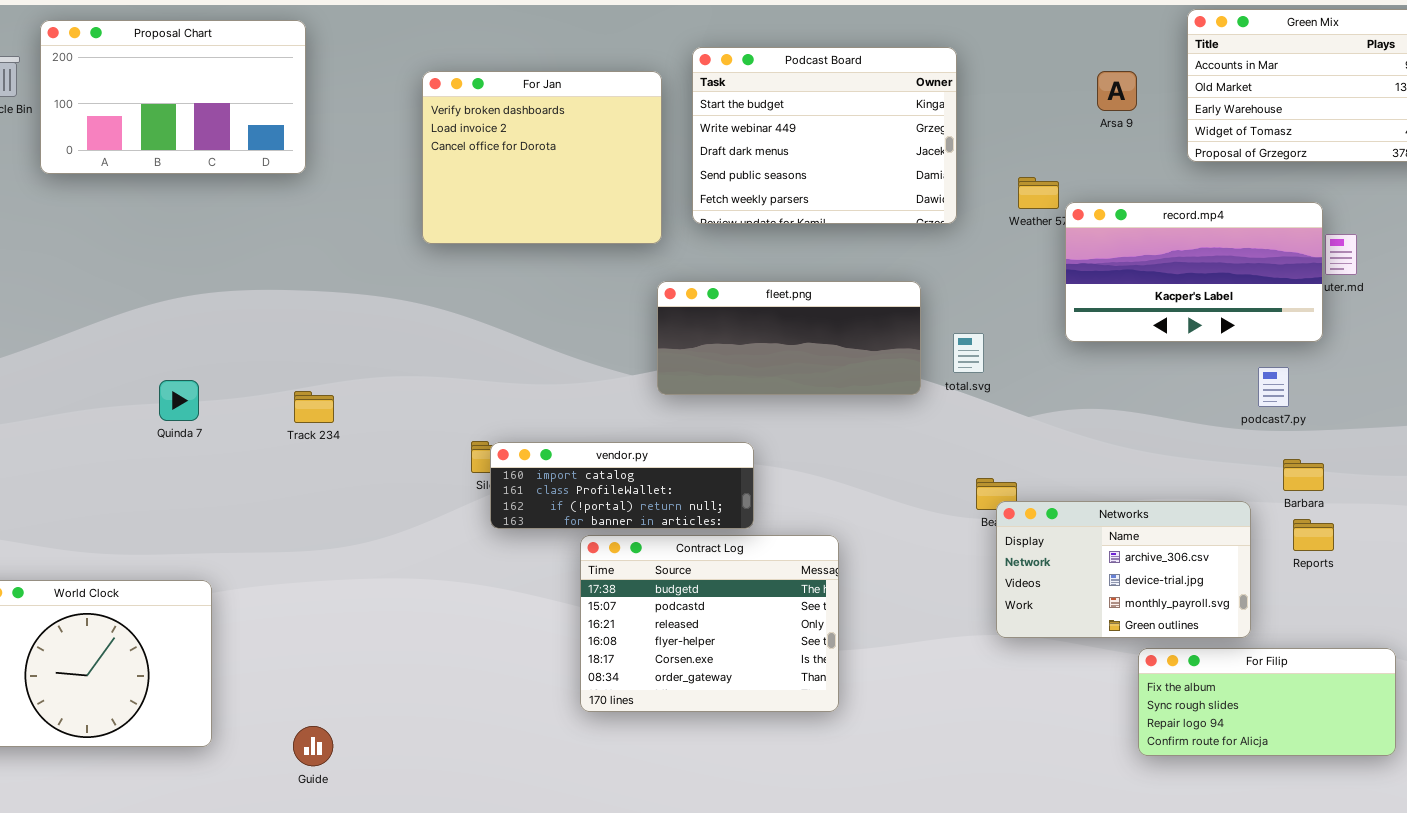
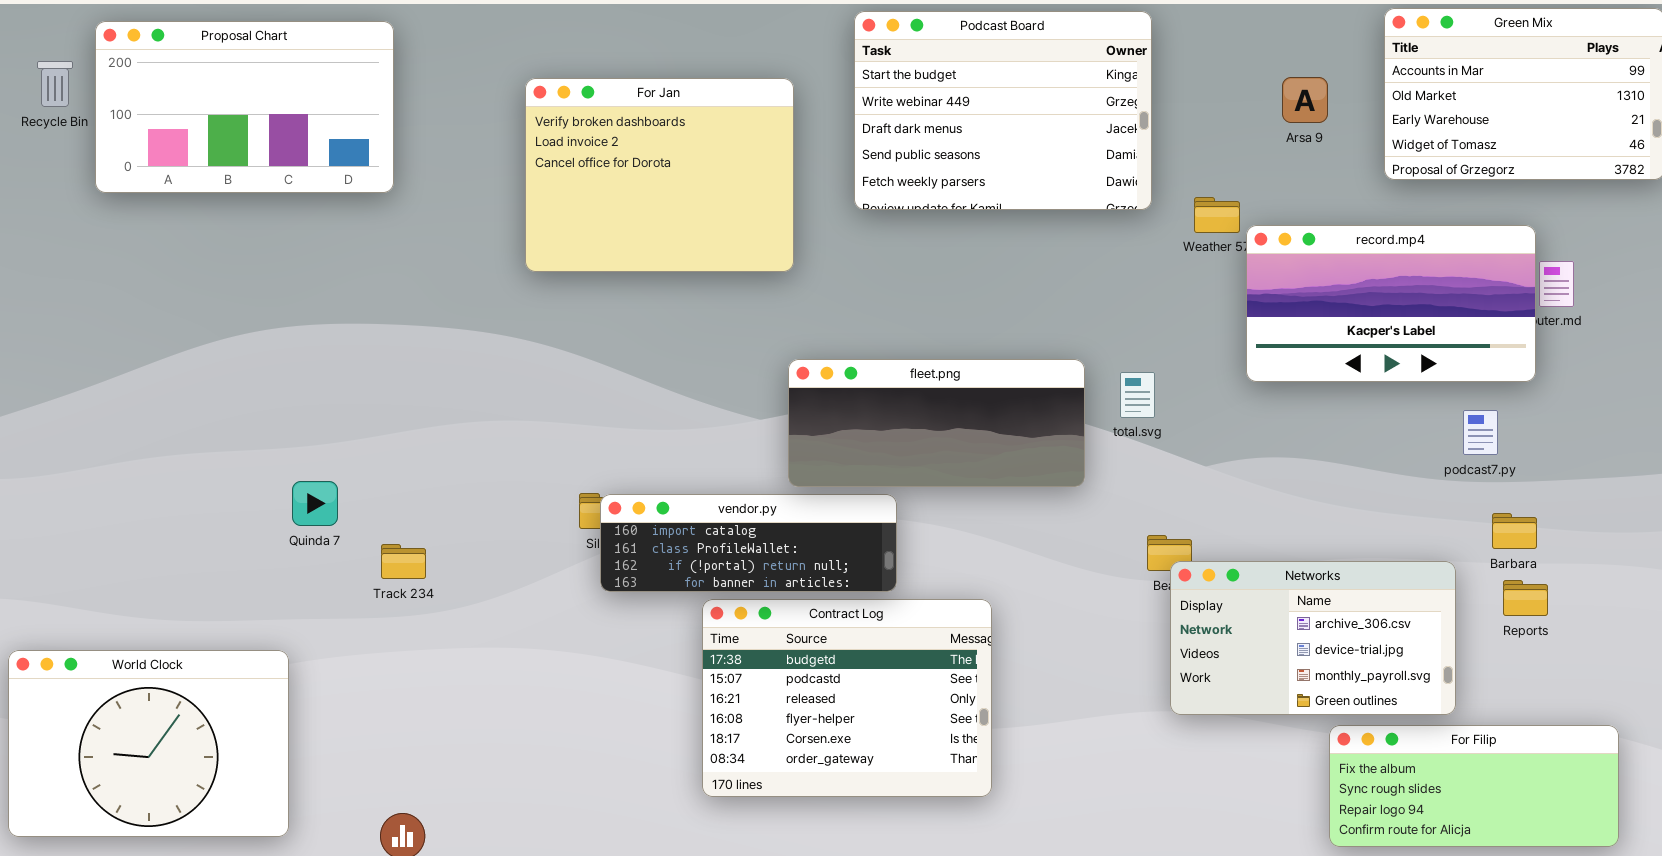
Podcast Board: [692,47,957,224] -> [854,11,1152,210], moved
fleet.png: [657,281,921,395] -> [788,359,1085,487], moved
Quinda 7: [159,380,199,421] -> [292,481,338,526], moved
Track 234: [294,391,334,423] -> [381,544,426,579], moved

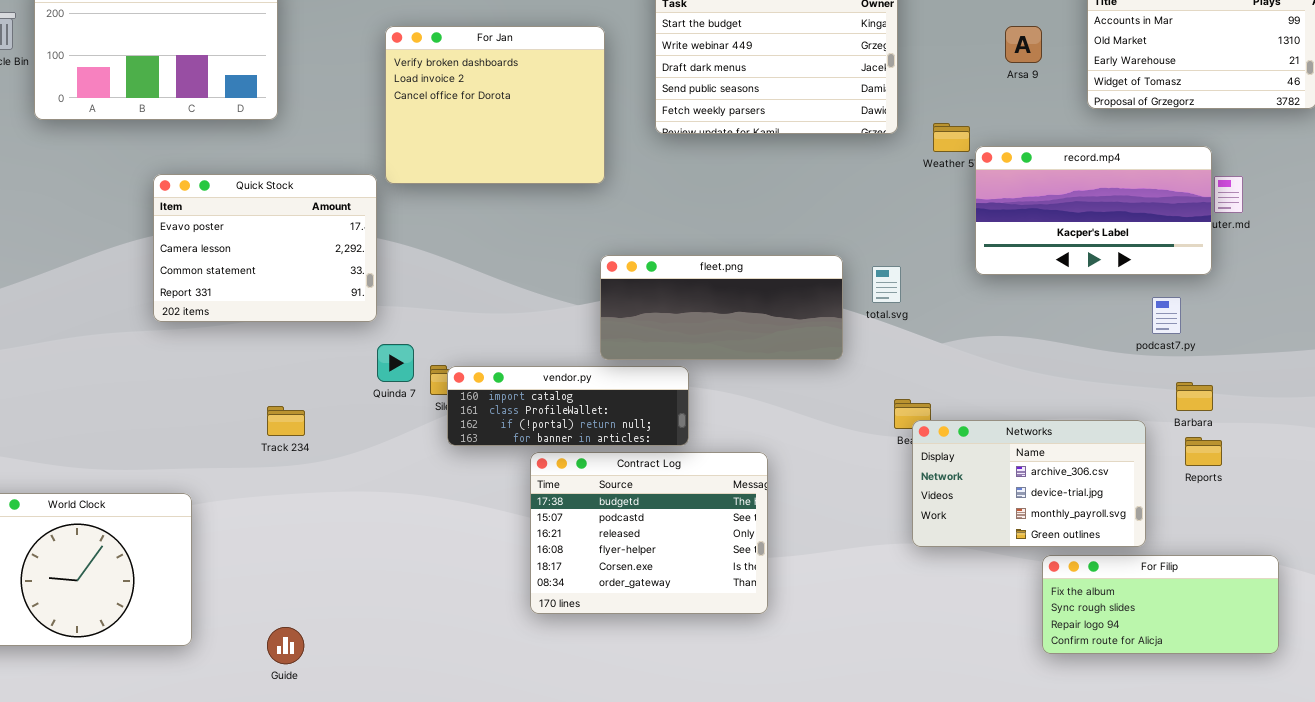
Quick Stock: none -> [153,174,377,322], opened
Quinda 7: [292,481,338,526] -> [377,344,414,382], moved

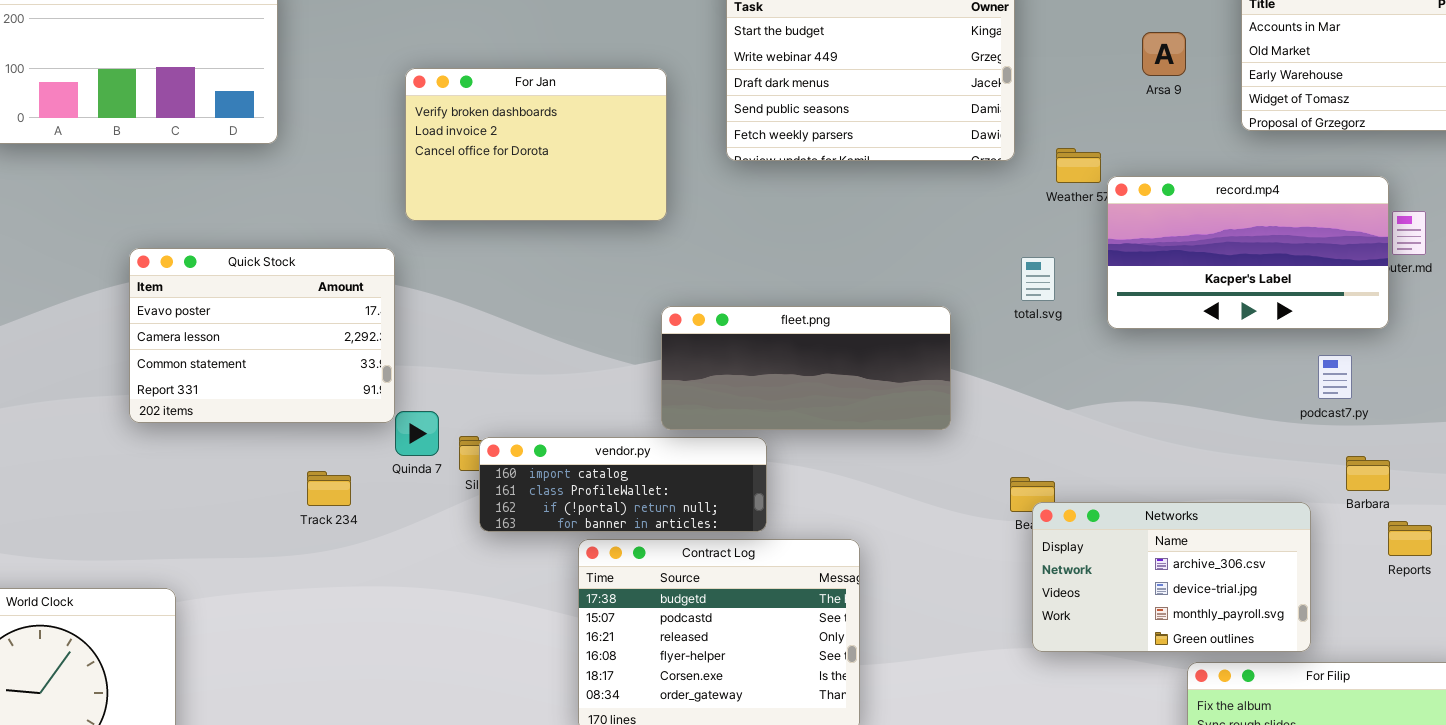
For Jan: [385,26,605,184] -> [405,68,667,221], resized
Quick Stock: [153,174,377,322] -> [129,248,395,423], moved
total.svg: [872,266,901,303] -> [1021,257,1055,301], moved
Track 234: [267,406,305,436] -> [307,471,351,506], moved
Reports: [1185,437,1222,466] -> [1388,521,1432,556], moved

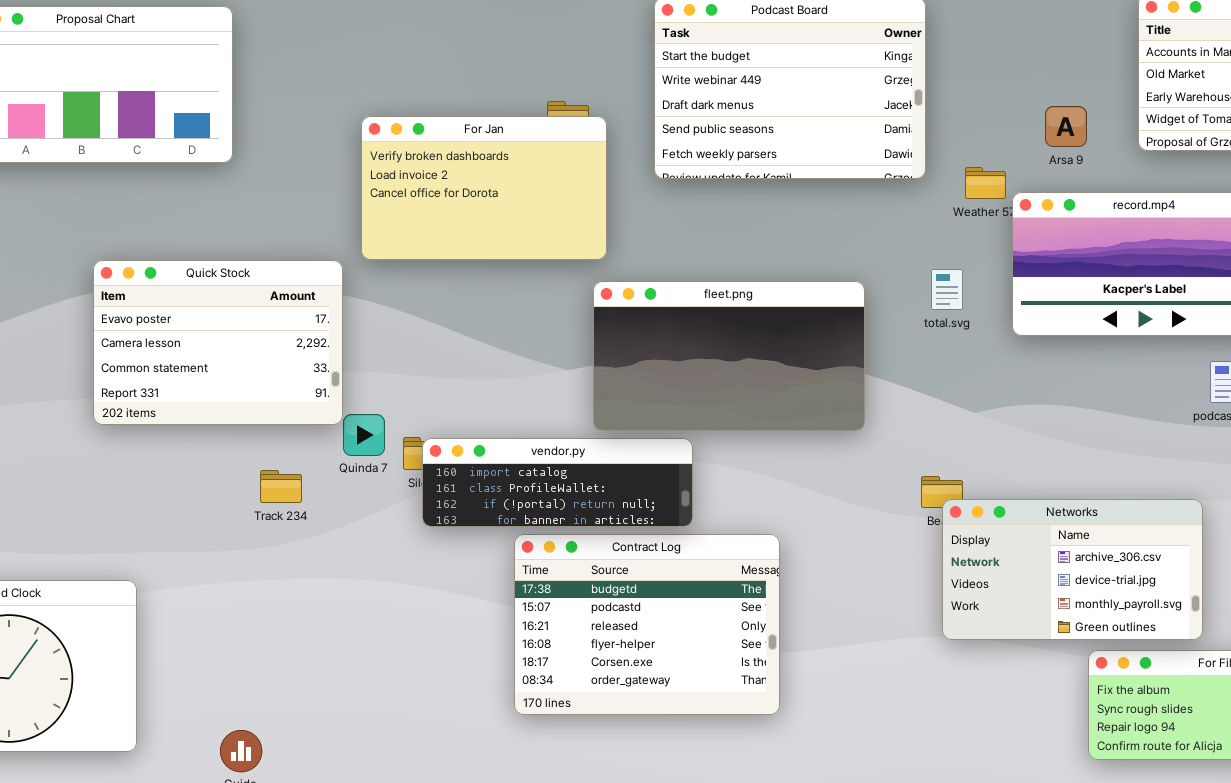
Arsa 9: [1142,32,1186,76] -> [1045,106,1087,147], moved
For Jan: [405,68,667,221] -> [361,116,607,260], moved
fleet.png: [661,306,951,430] -> [593,281,865,431], resized

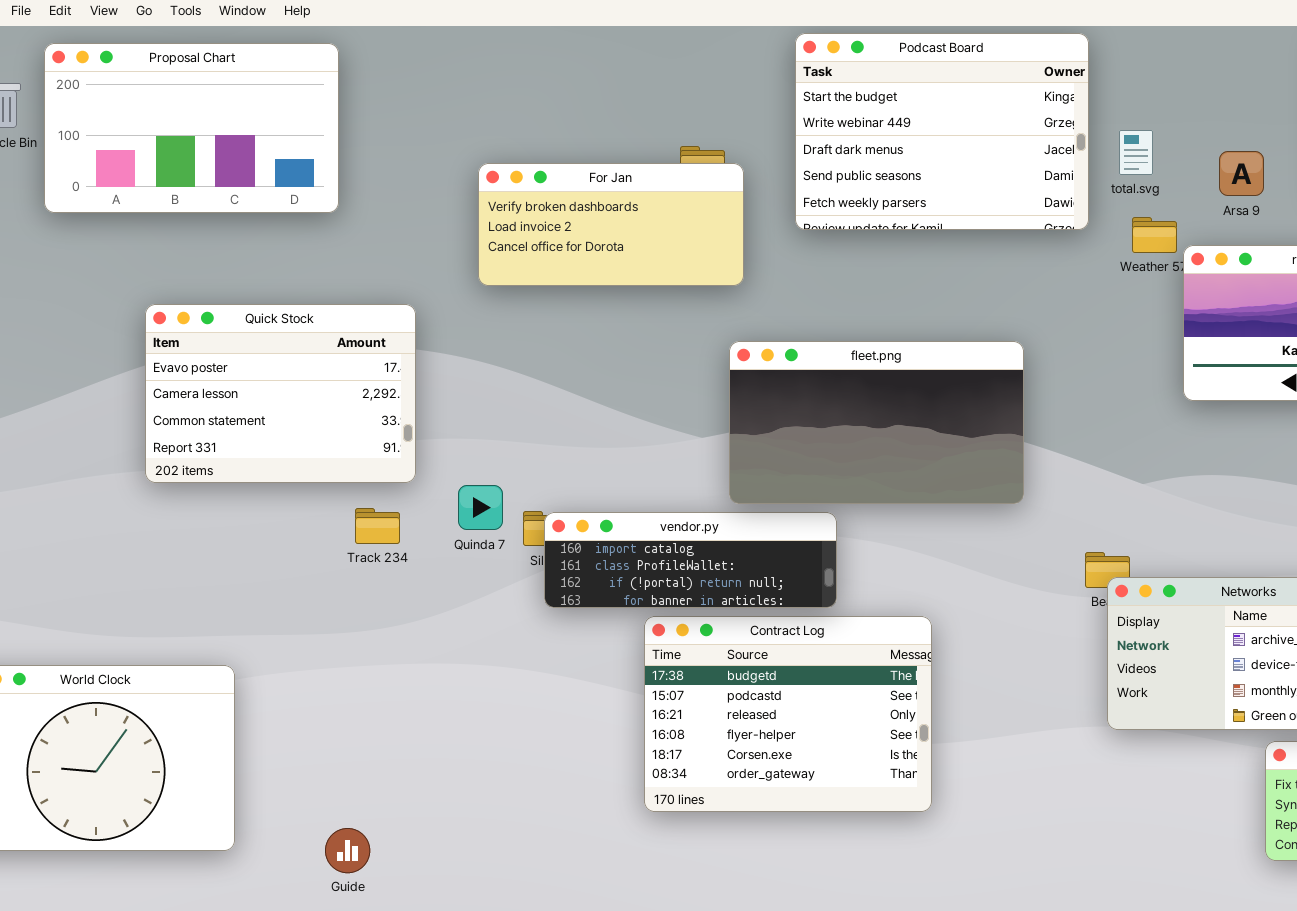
For Jan: [361,116,607,260] -> [478,163,744,286], resized
Quick Stock: [93,260,343,425] -> [145,304,416,483], moved
total.svg: [931,269,963,310] -> [1119,130,1153,175], moved
Track 234: [260,470,302,503] -> [355,508,400,544], moved

